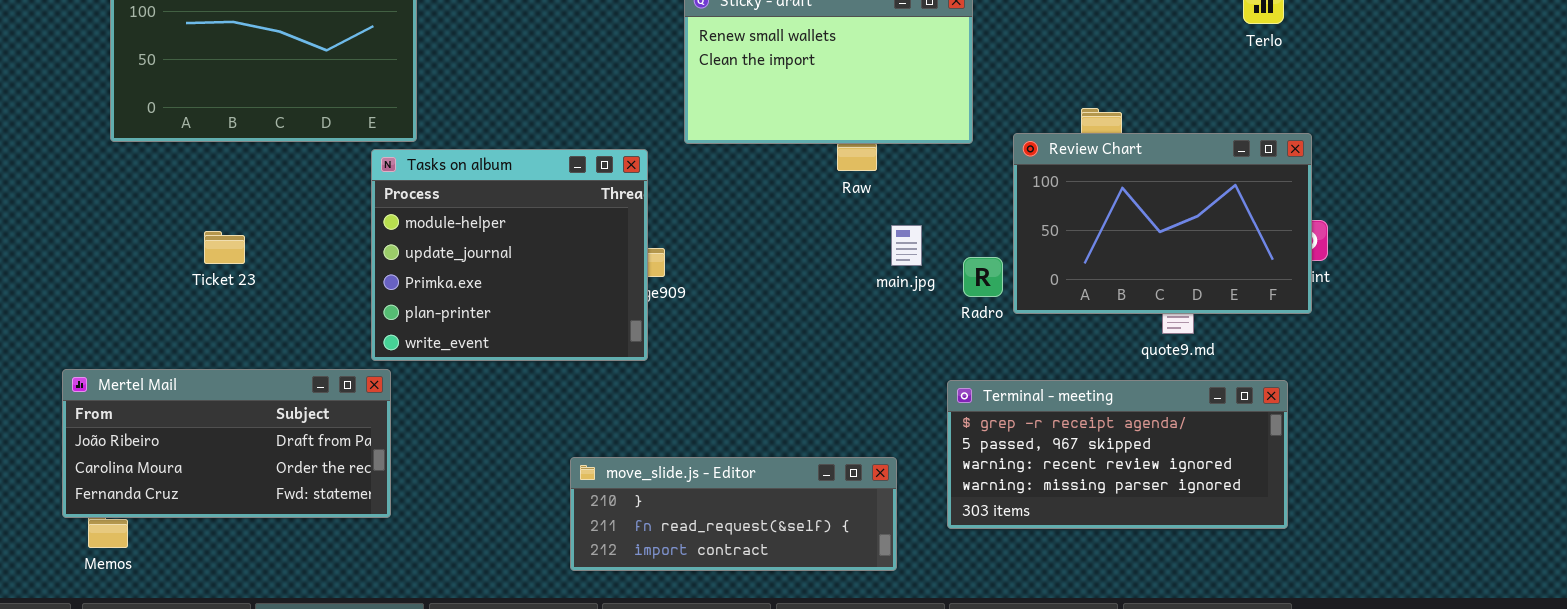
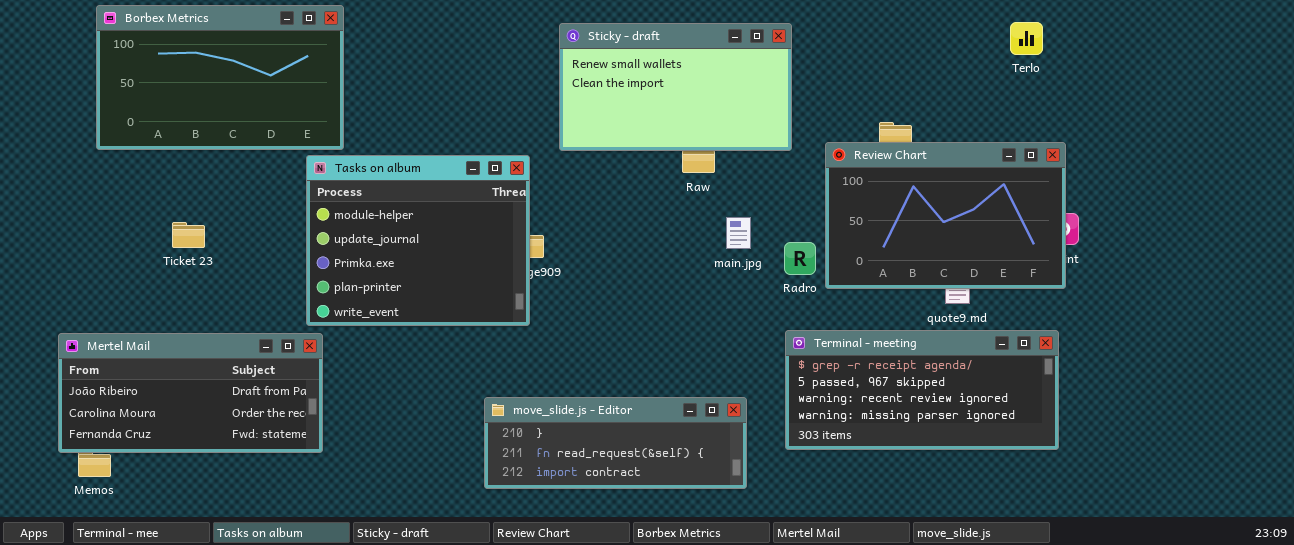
Terminal - meeting: [947,380,1288,529] -> [785,330,1059,450], moved
move_slide.js - Editor: [570,457,897,571] -> [484,397,747,489], moved

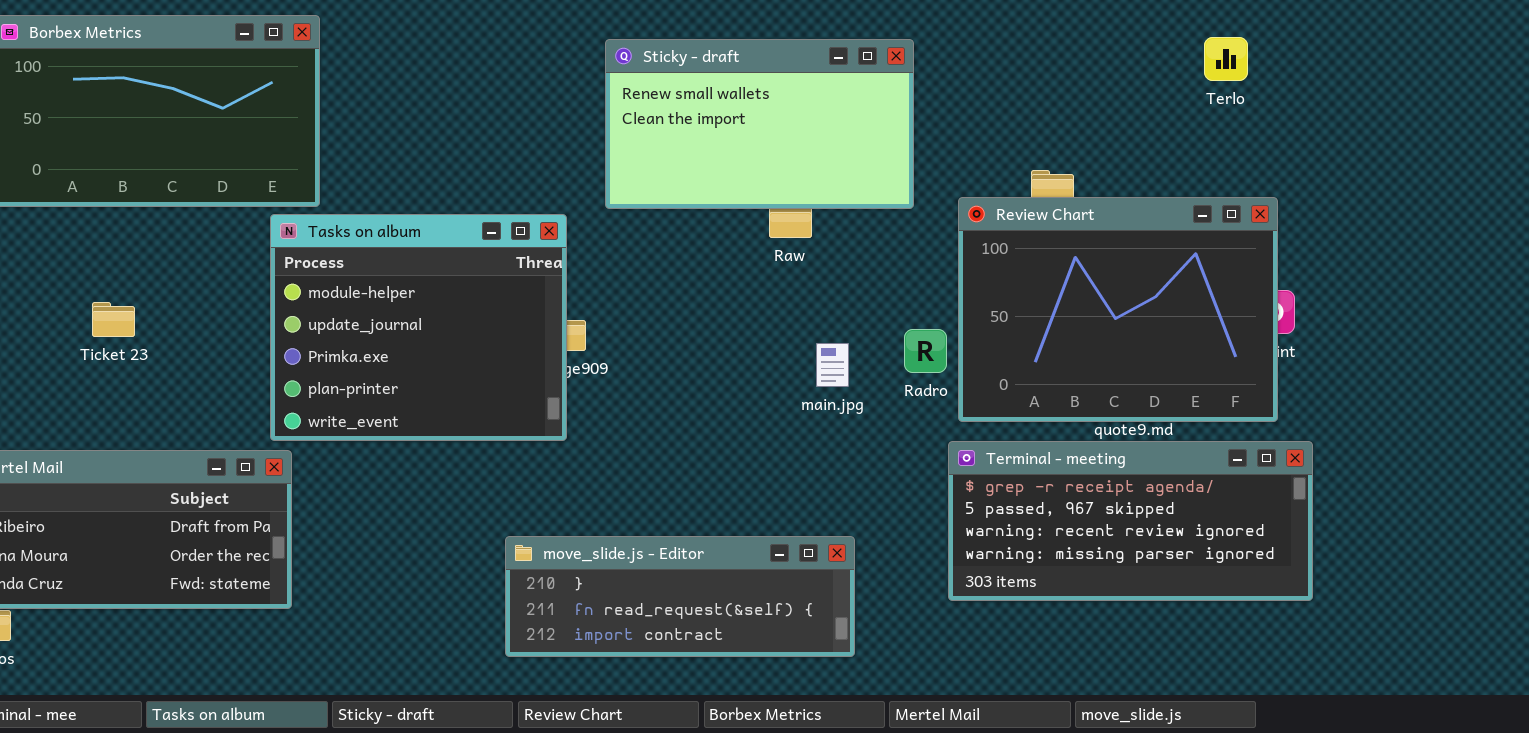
Review Chart: [825,142,1066,289] -> [958,197,1278,422], resized
main.jpg: [726,217,751,249] -> [816,343,849,387], moved
Terminal - meeting: [785,330,1059,450] -> [948,441,1313,601], moved

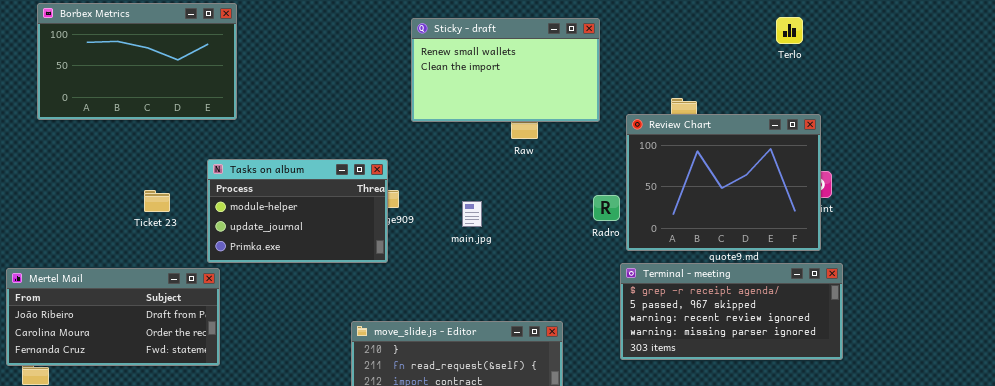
Tasks on album: [270,214,567,441] -> [207,159,388,263], resized
Ticket 23: [92,302,135,337] -> [144,190,170,212], moved
main.jpg: [816,343,849,387] -> [462,201,482,227], moved

